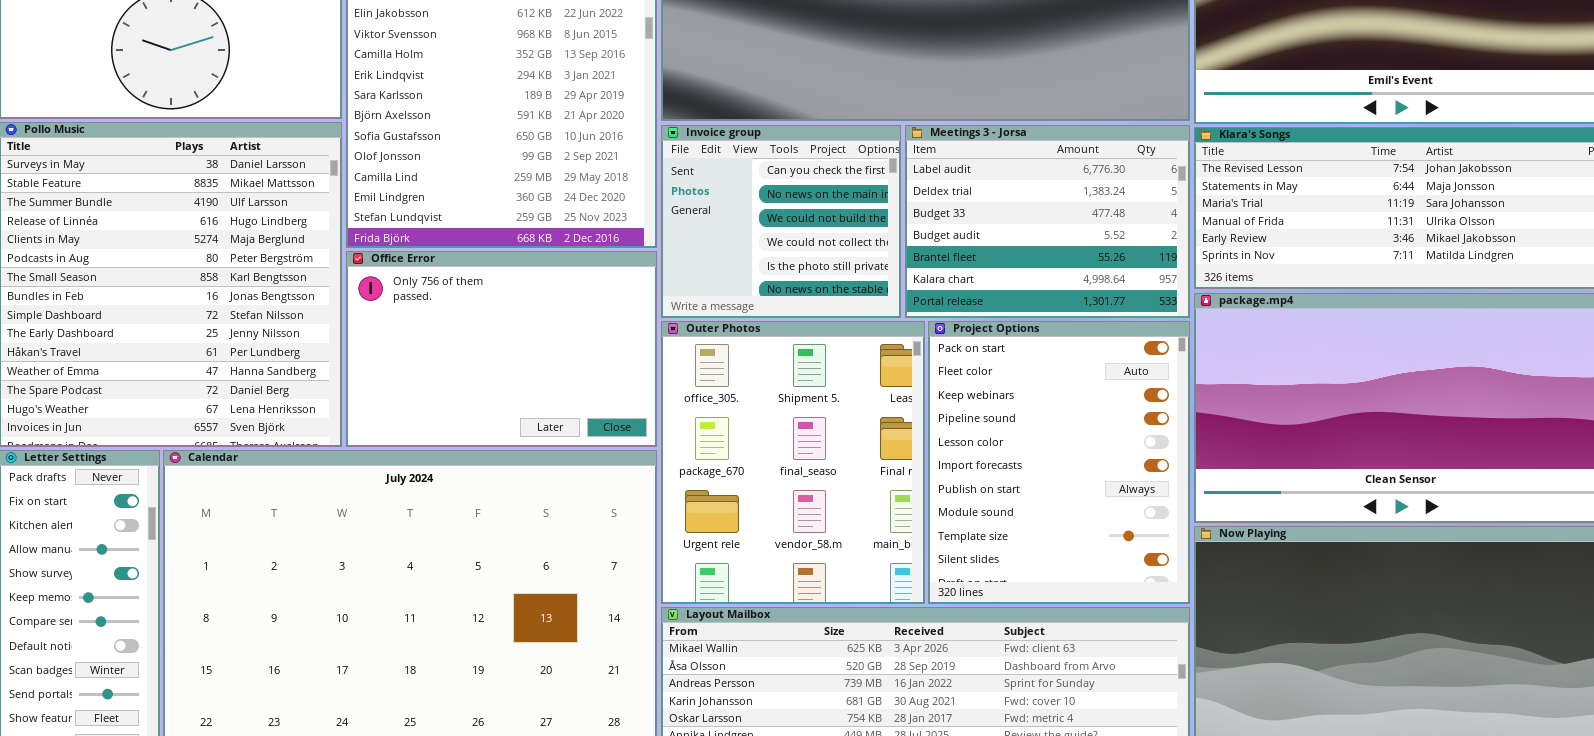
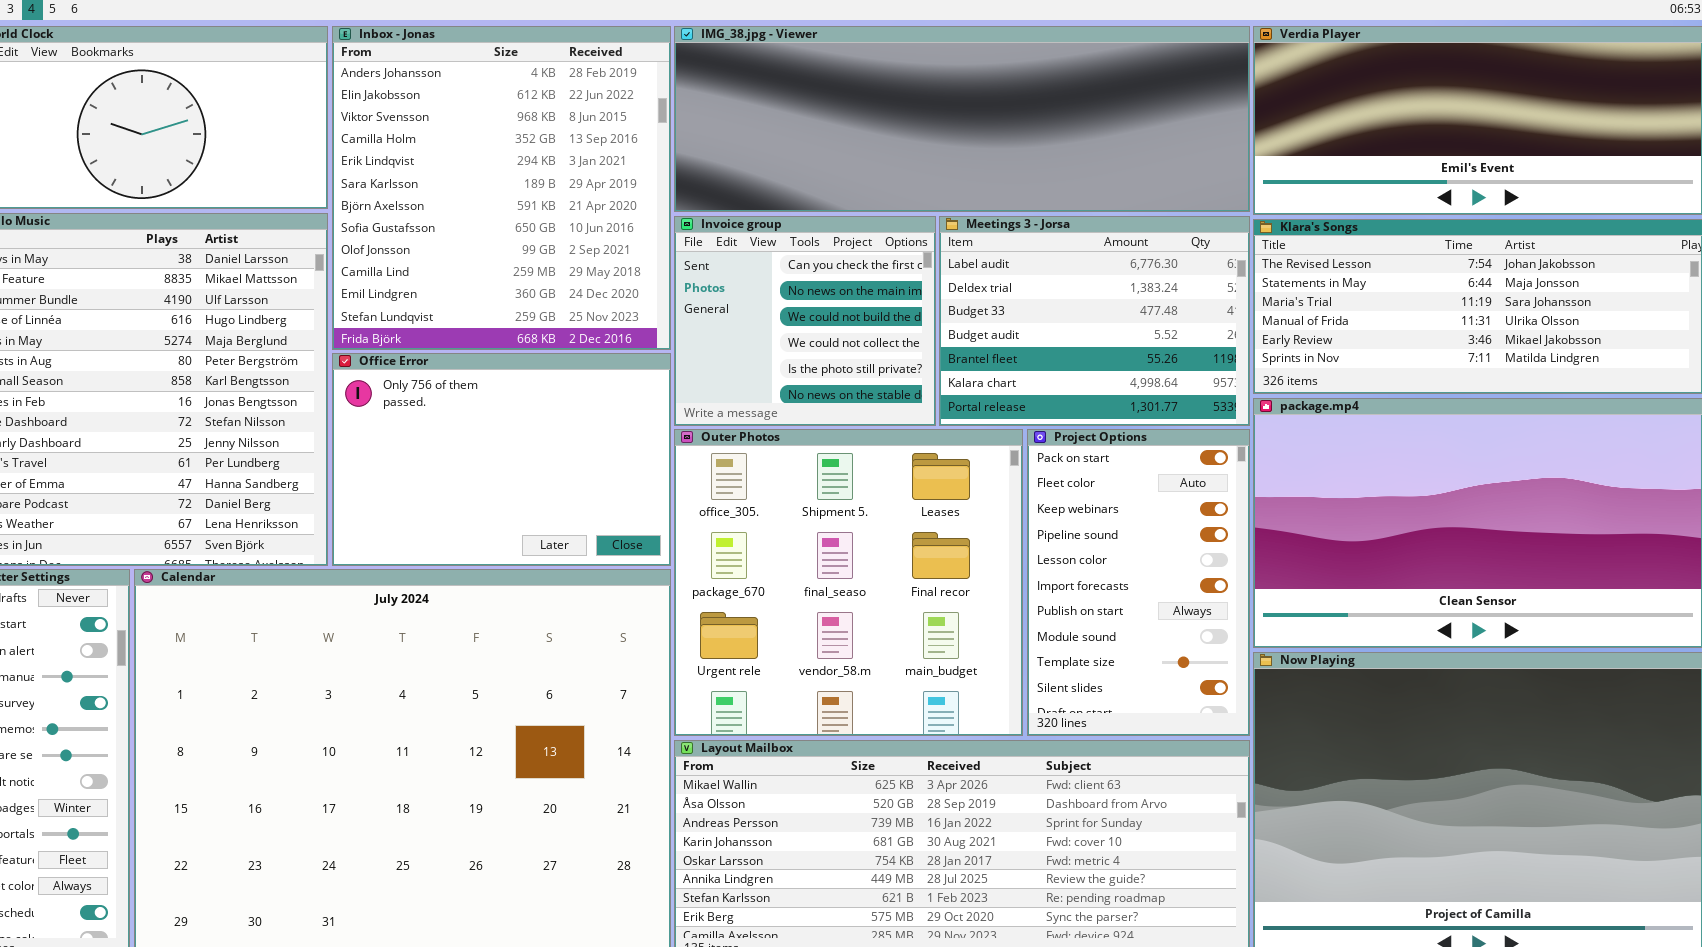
Outer Photos: [661,321,925,604] -> [674,429,1023,736], resized
Project Options: [928,321,1190,604] -> [1027,429,1250,736], resized

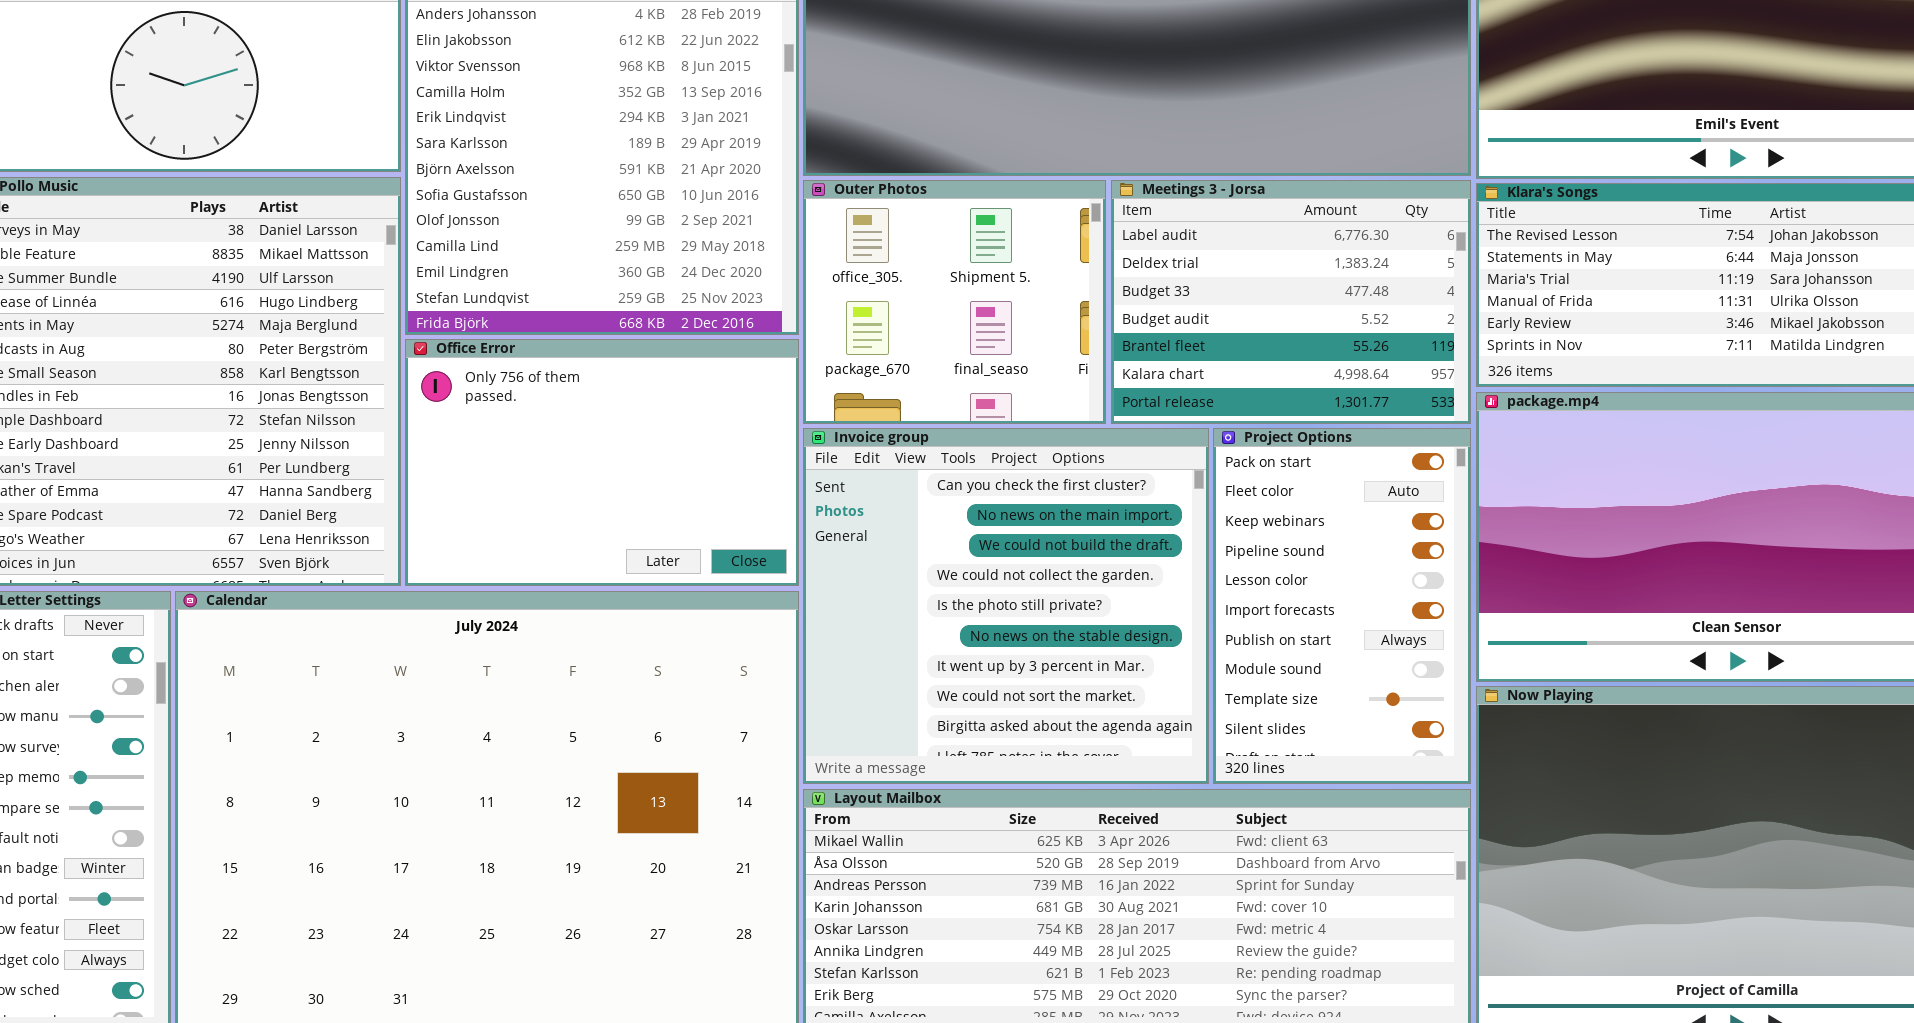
Invoice group: [674,216,936,426] -> [803,428,1209,784], moved, resized
Outer Photos: [674,429,1023,736] -> [803,180,1106,424], moved, resized

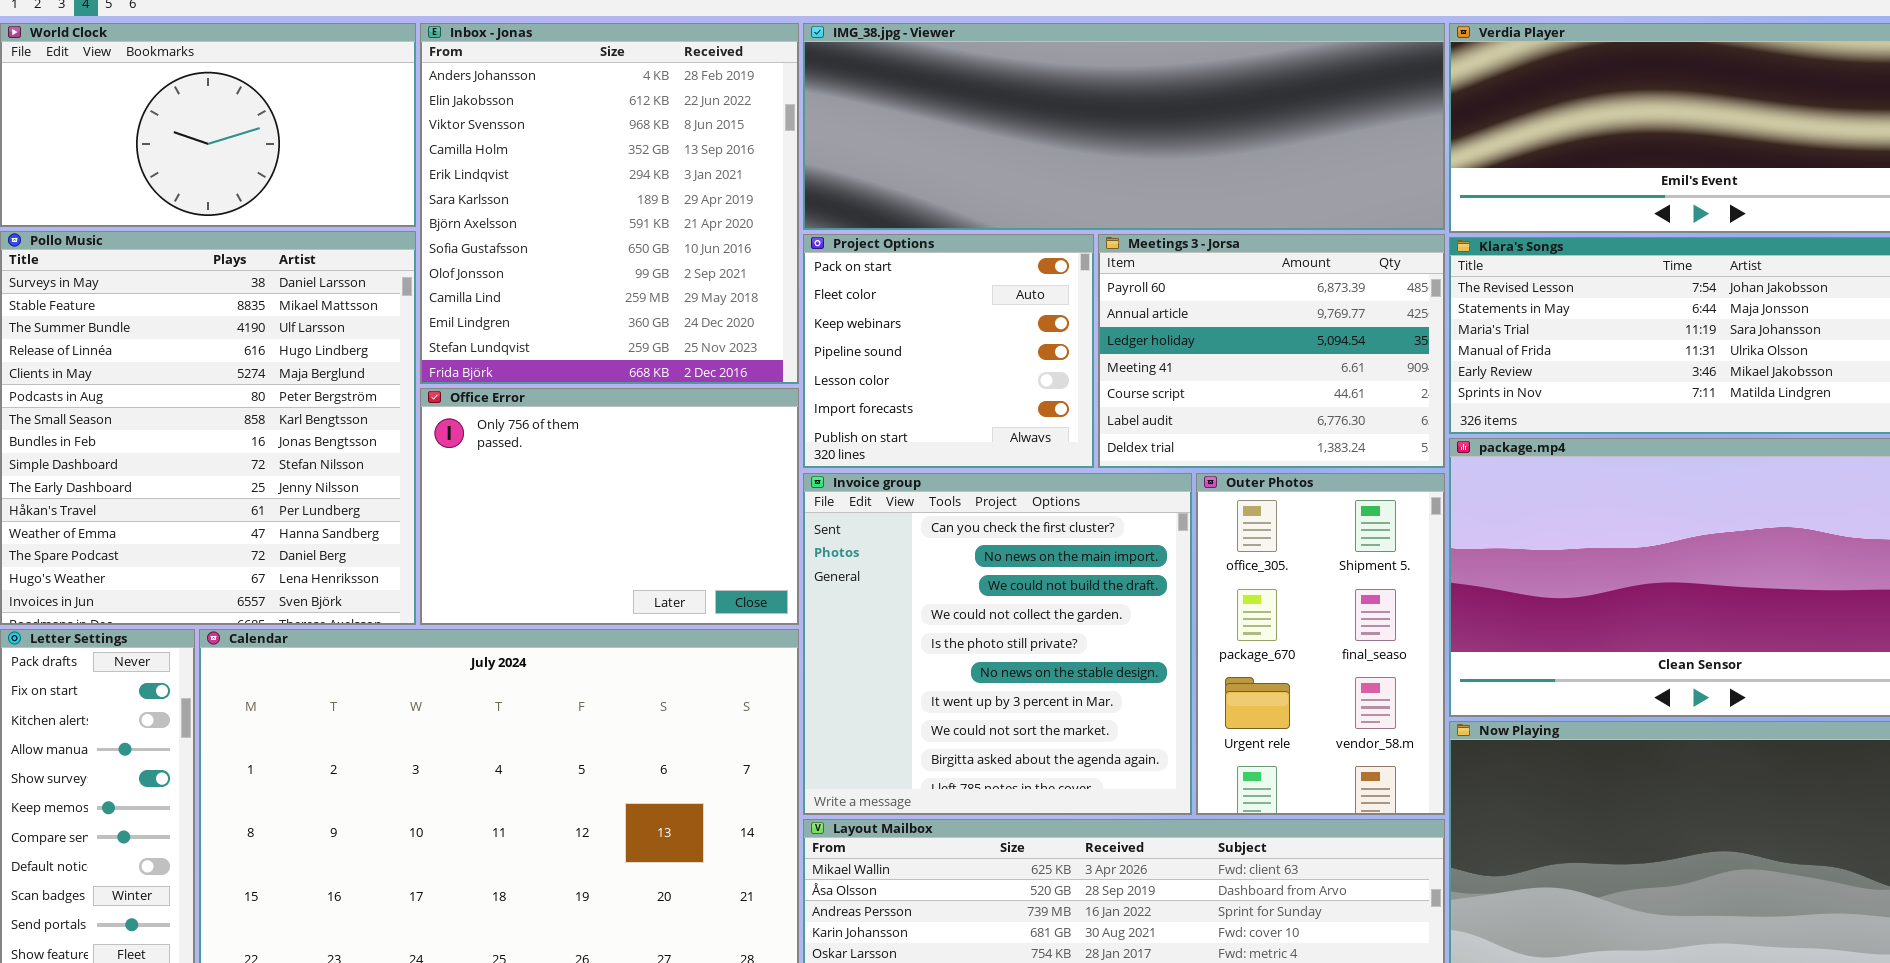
Outer Photos: [803,180,1106,424] -> [1196,473,1445,815], moved, resized
Meetings 3 - Jorsa: [1111,180,1471,424] -> [1098,234,1445,468], scrolled up 5 rows
Project Options: [1213,428,1471,784] -> [803,234,1094,468], moved, resized

